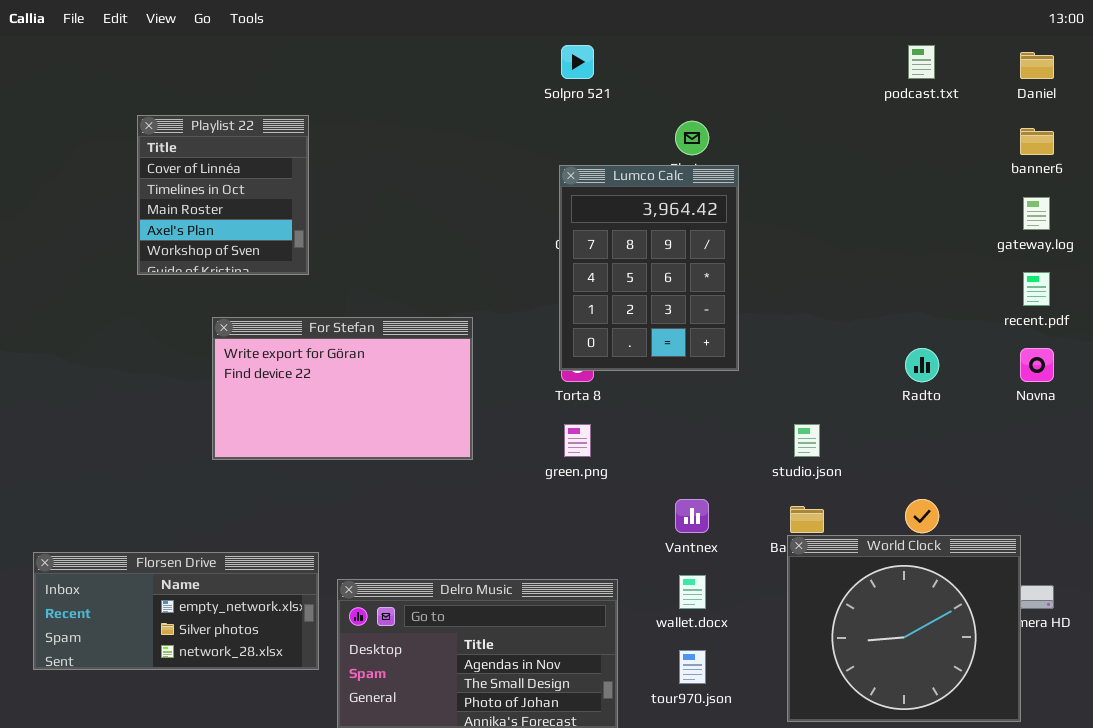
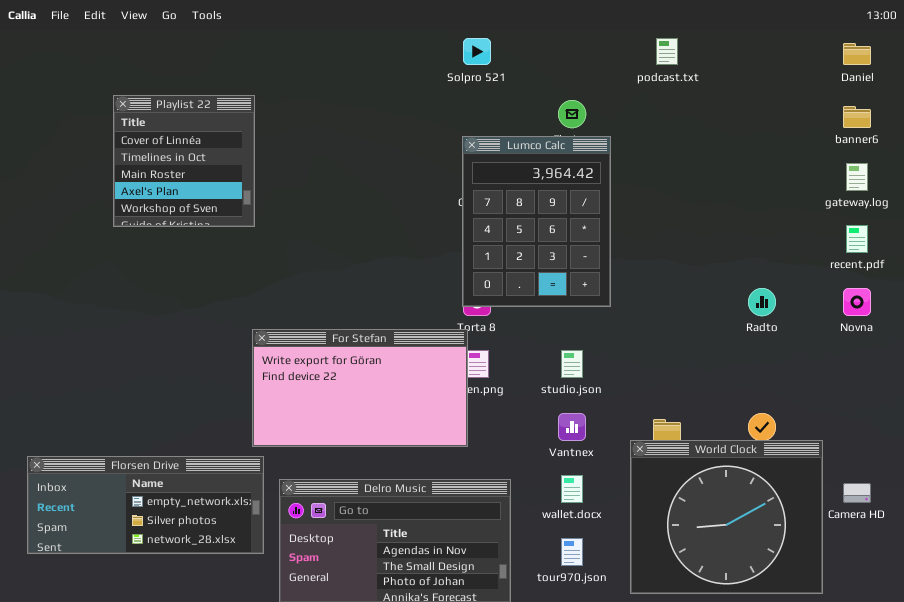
podcast.txt: [908,45,935,79] -> [656,38,678,65], moved
For Stefan: [212,317,473,460] -> [252,329,468,447], moved
studio.json: [794,424,820,457] -> [561,350,583,378], moved
World Clock: [787,535,1021,722] -> [630,440,823,594], moved

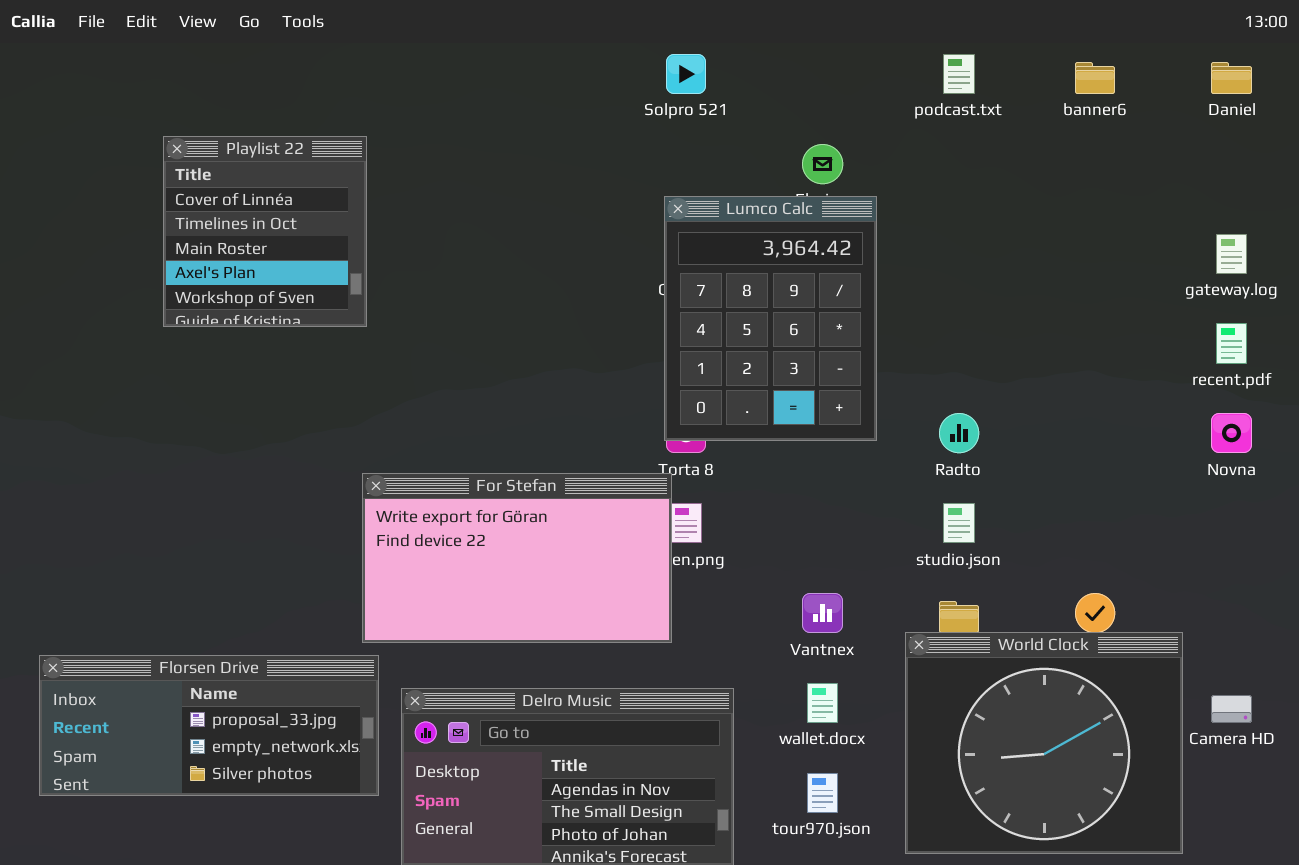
banner6: [843,106,871,128] -> [1075,62,1115,94], moved
Radto: [748,288,776,316] -> [939,413,979,453], moved
studio.json: [561,350,583,378] -> [943,503,975,543], moved
Florsen Drive: [27,456,264,554] -> [39,655,379,796], scrolled up 1 row

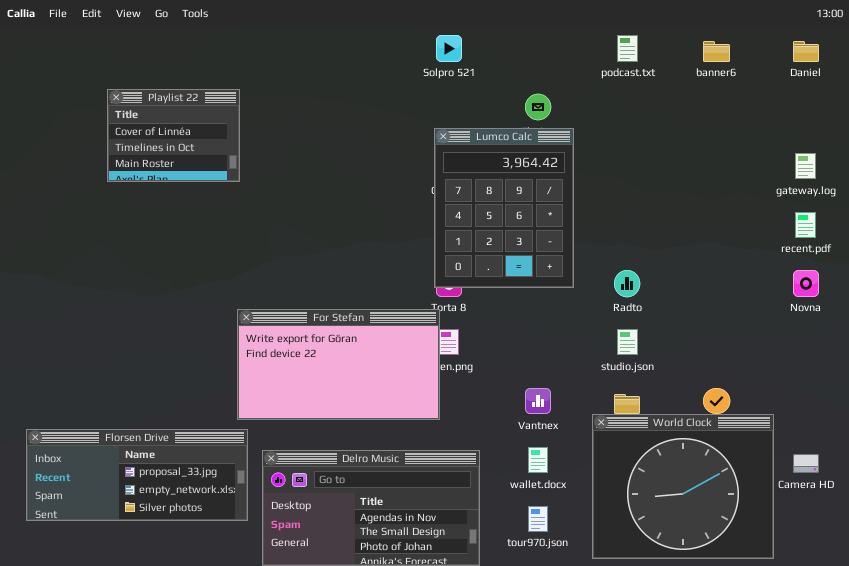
Playlist 22: [163,136,367,327] -> [107,89,240,182], resized

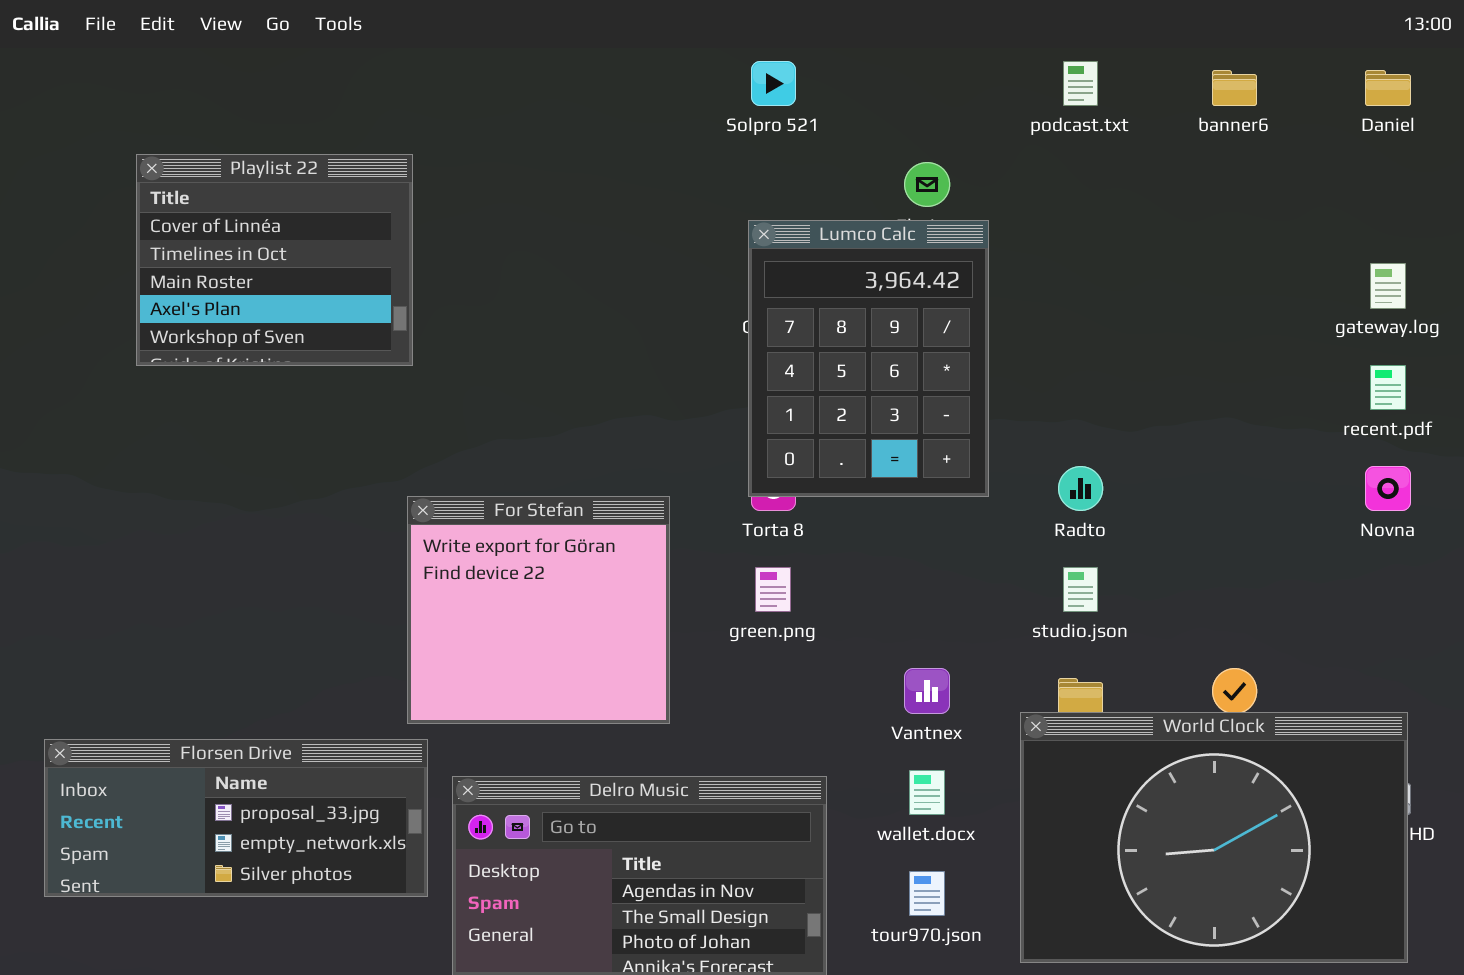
Playlist 22: [107,89,240,182] -> [136,154,413,366], resized
For Stefan: [237,309,440,420] -> [407,496,670,724], resized
World Clock: [592,414,774,559] -> [1020,712,1408,963], resized

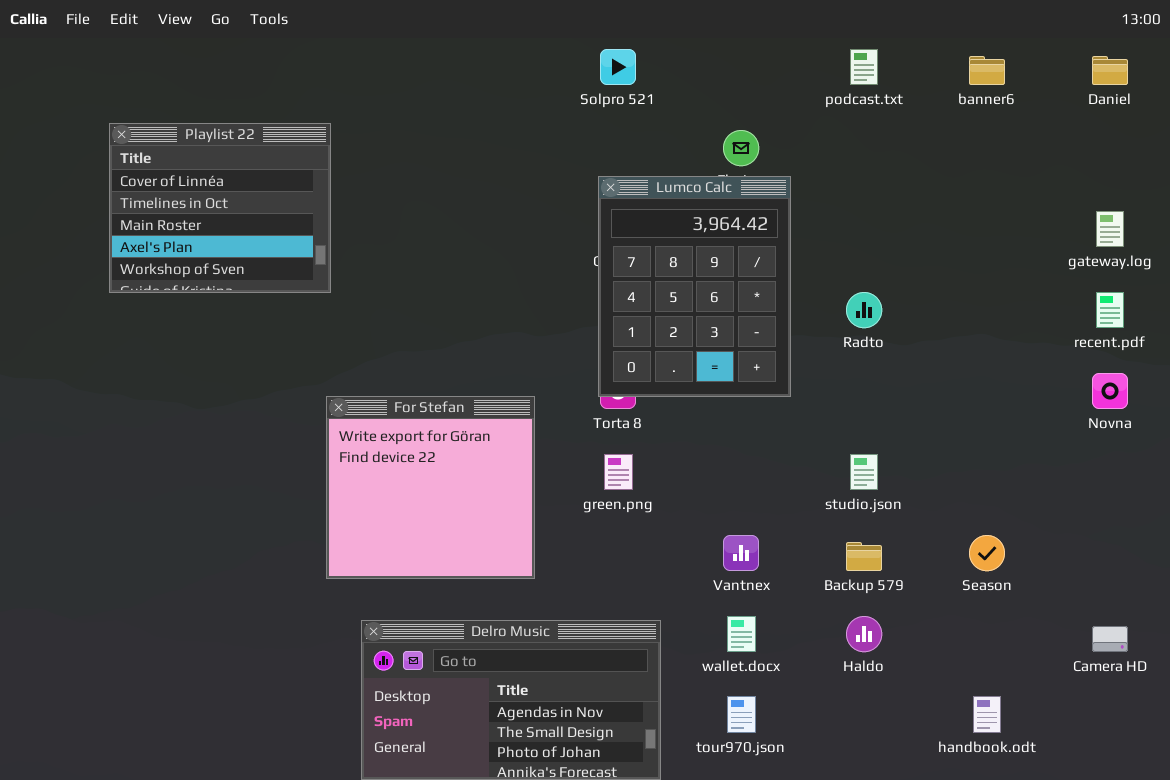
Radto: [1058,466,1103,511] -> [846,292,882,328], moved
World Clock: [1020,712,1408,963] -> none, closed
Florsen Drive: [44,739,428,897] -> none, closed

